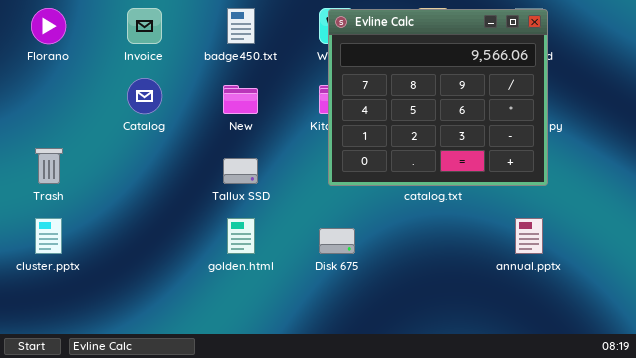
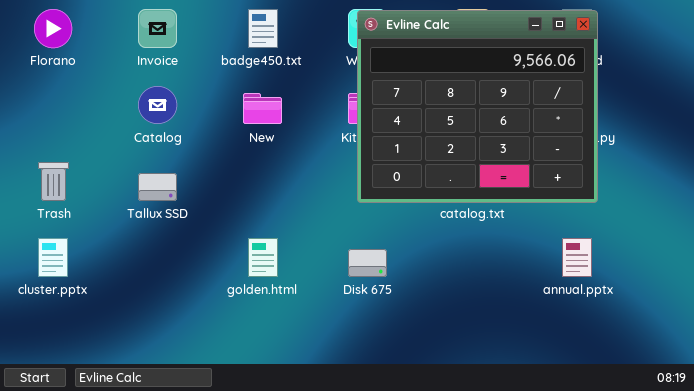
Tallux SSD: [223,158,258,184] -> [138,173,177,201], moved

